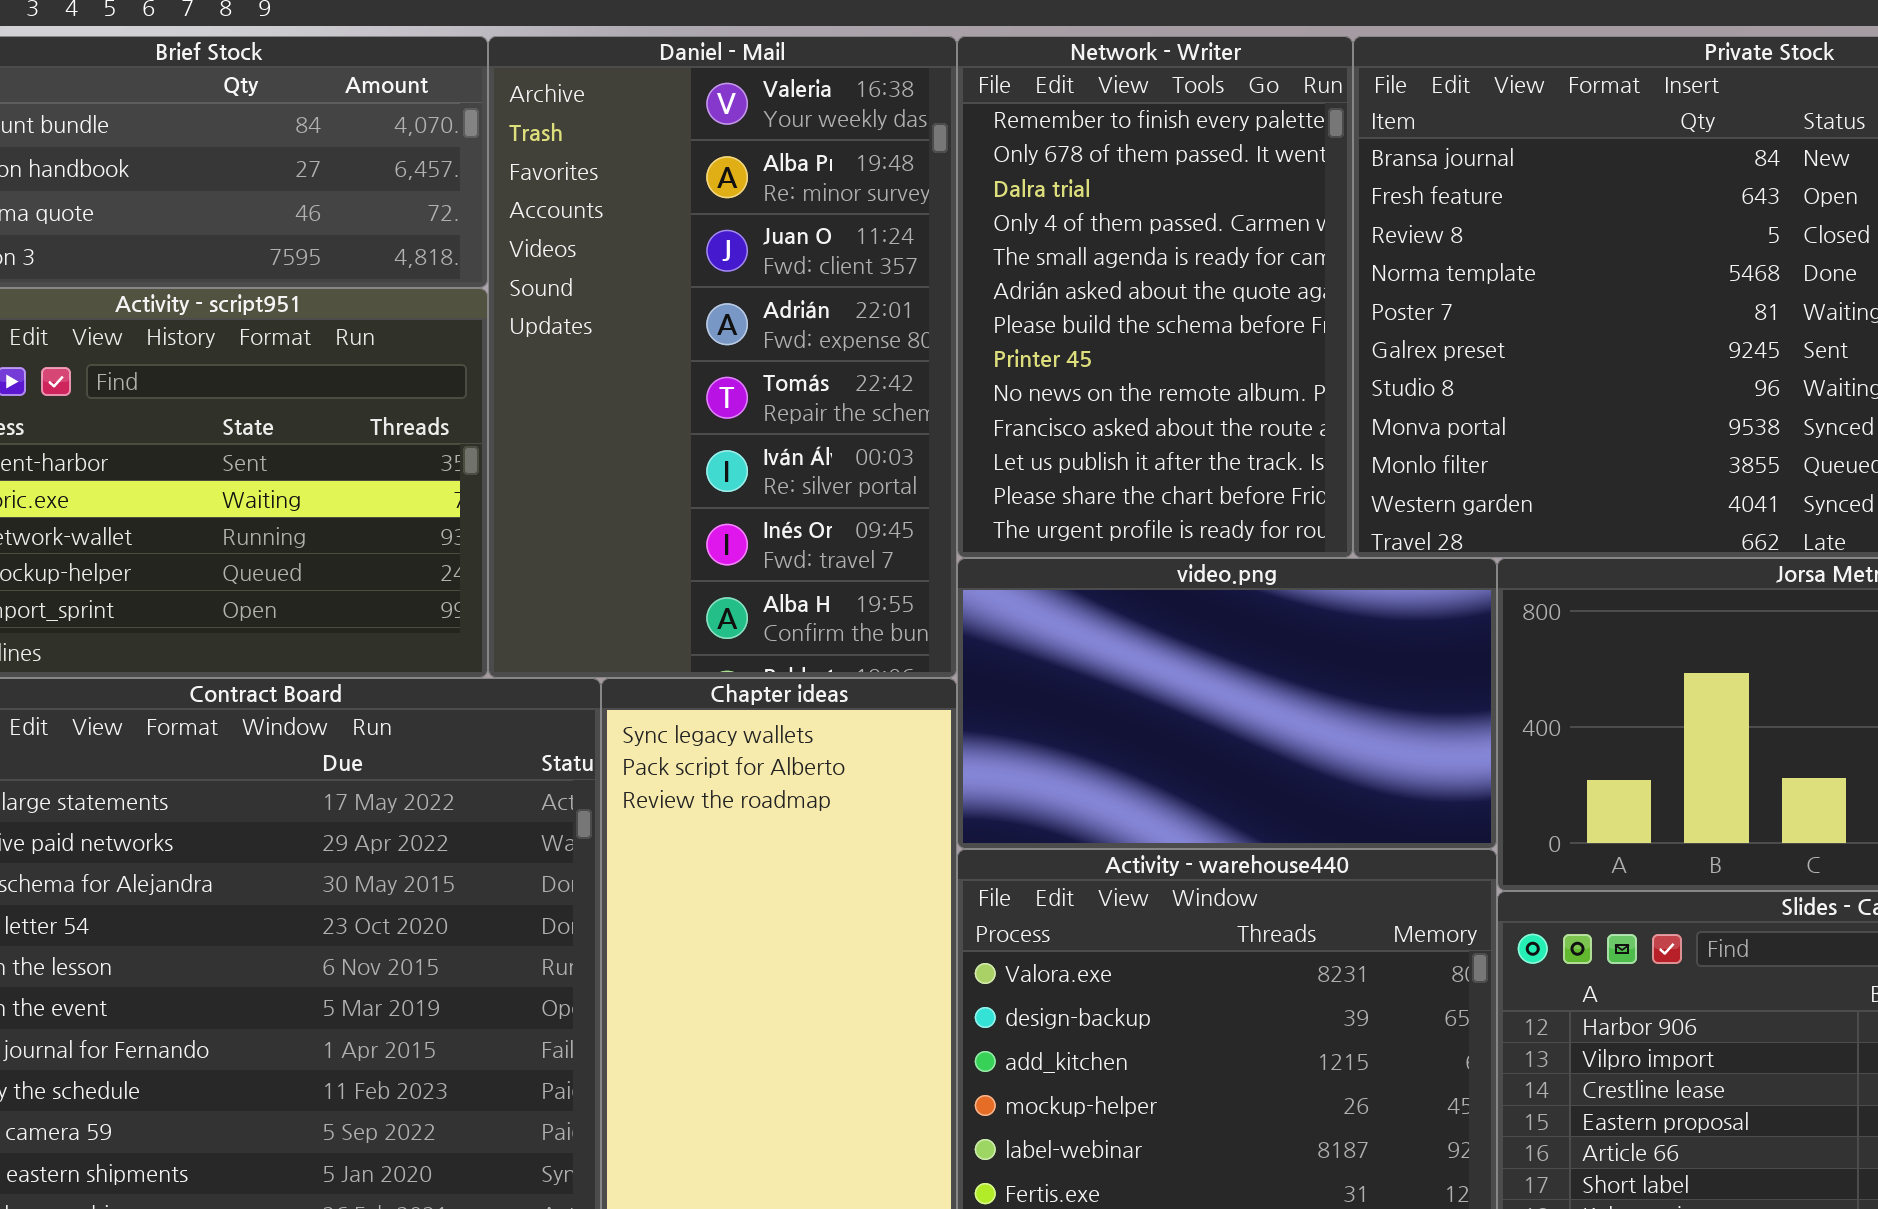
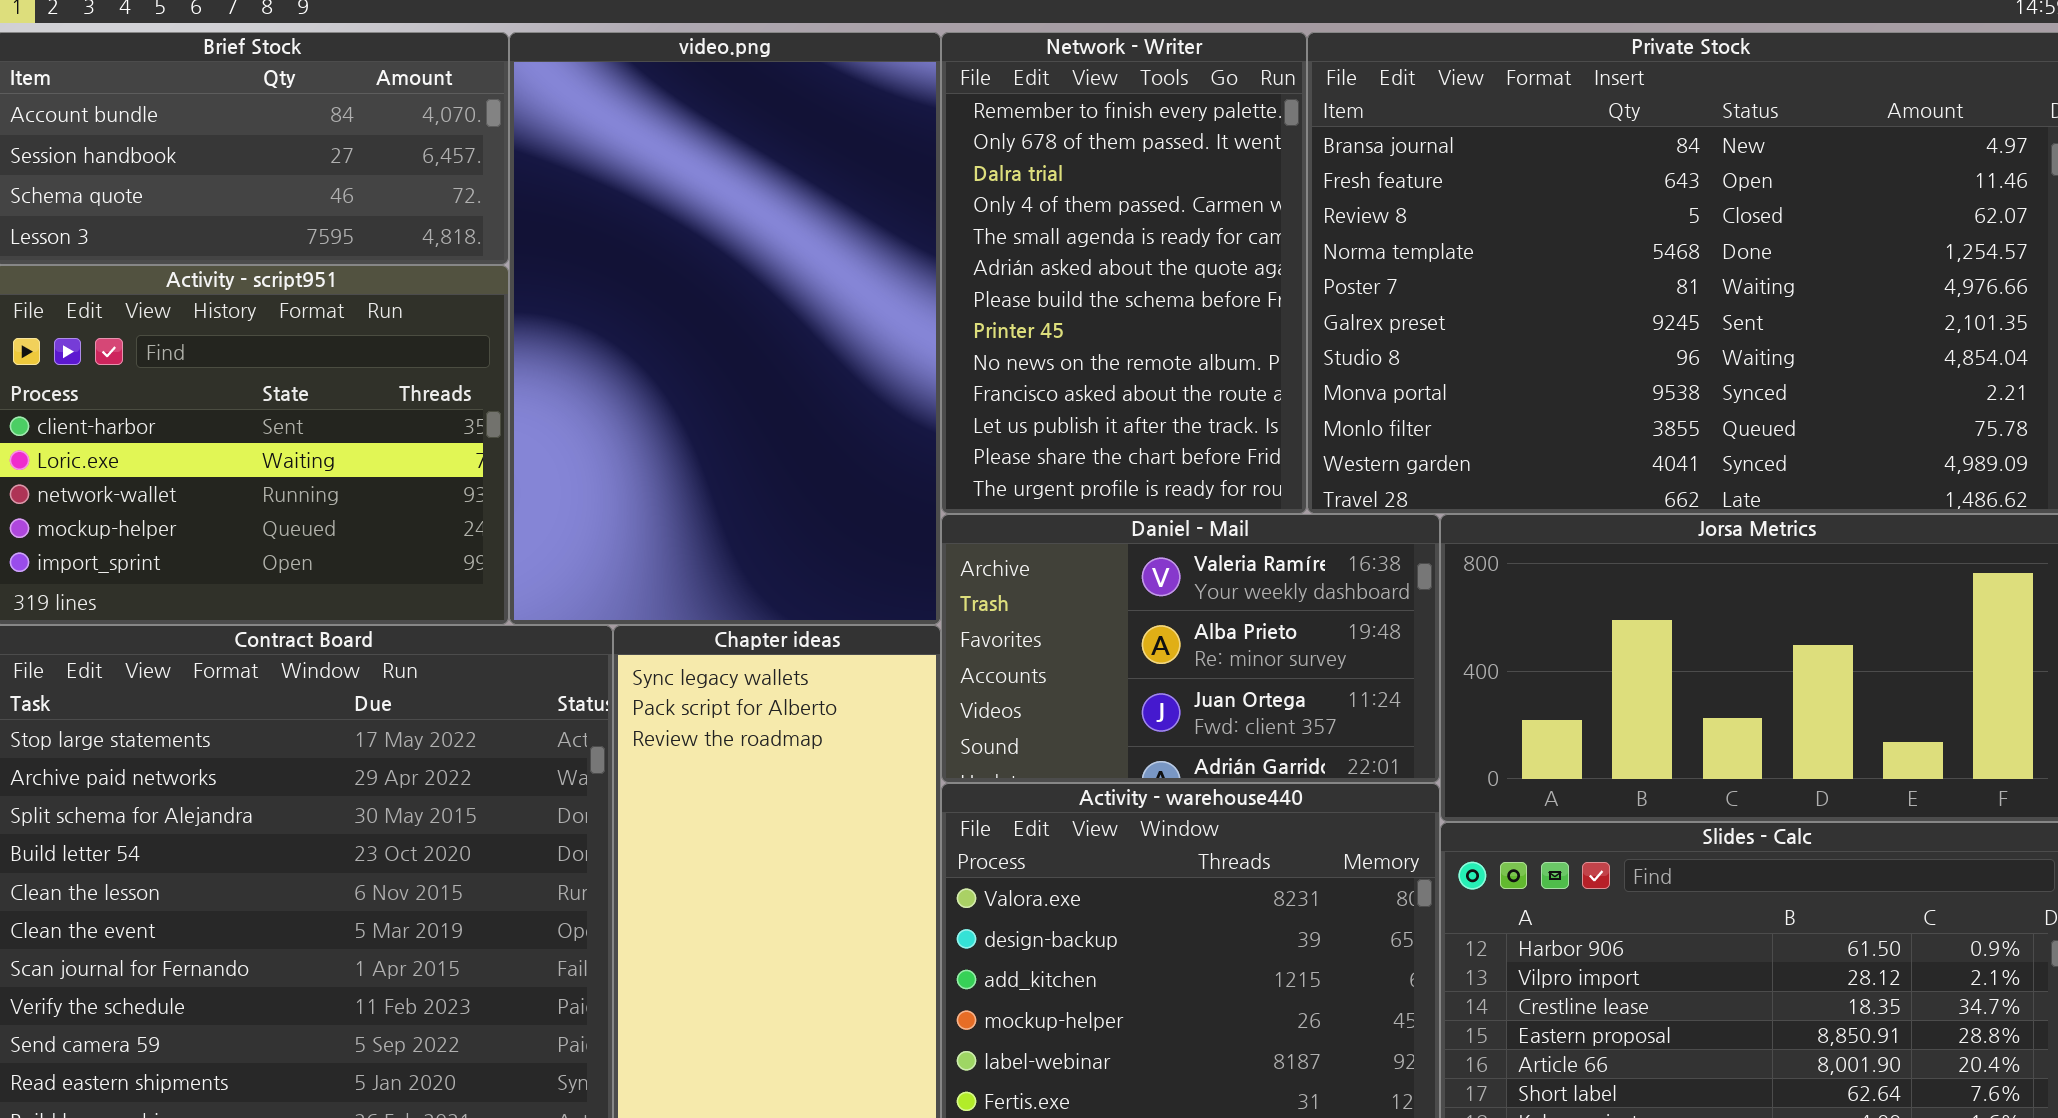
Daniel - Mail: [488,36,957,678] -> [941,514,1440,783], moved, resized
video.png: [957,558,1497,849] -> [509,32,941,625], moved, resized

